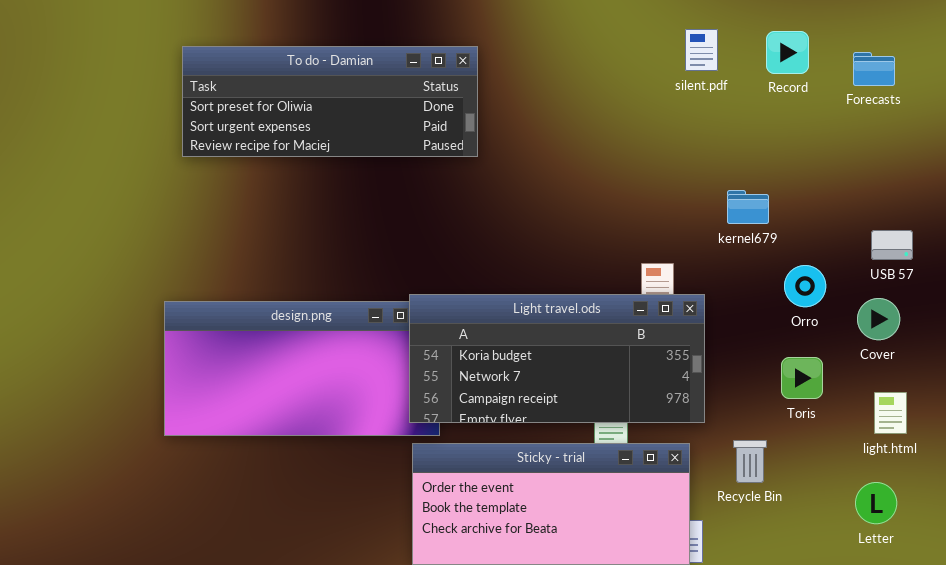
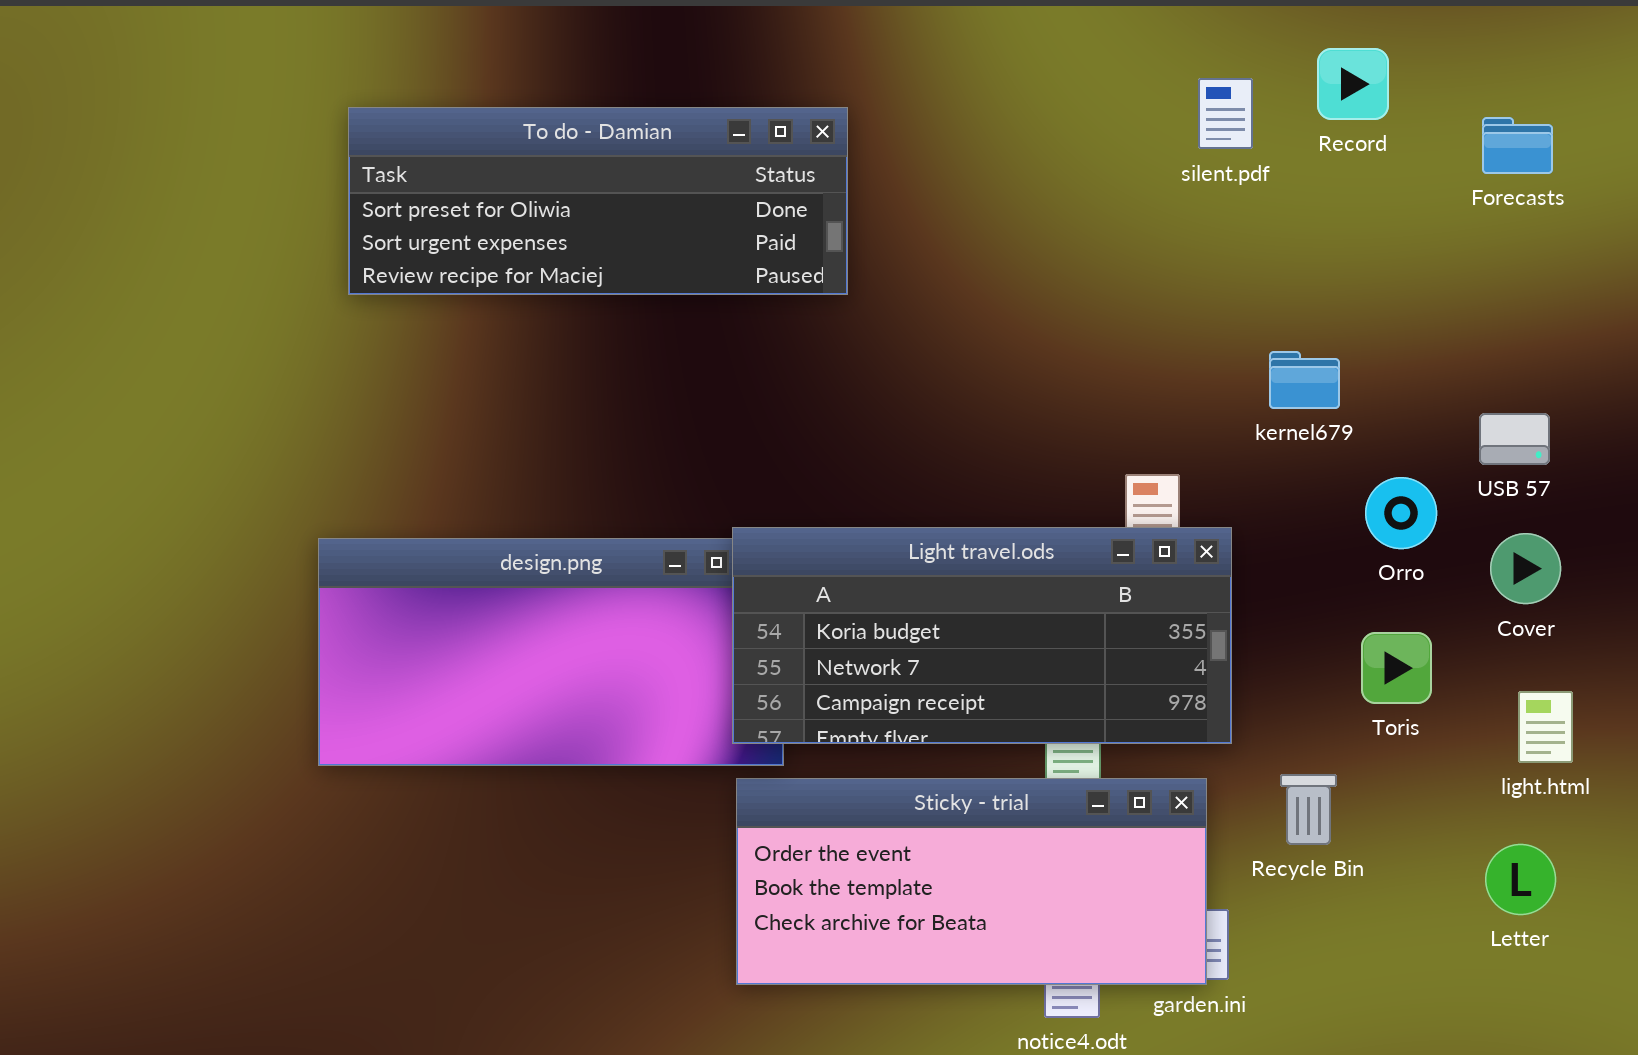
Record: [766,31,809,74] -> [1317,48,1389,120], moved
USB 57: [871,230,913,260] -> [1479,413,1550,465], moved

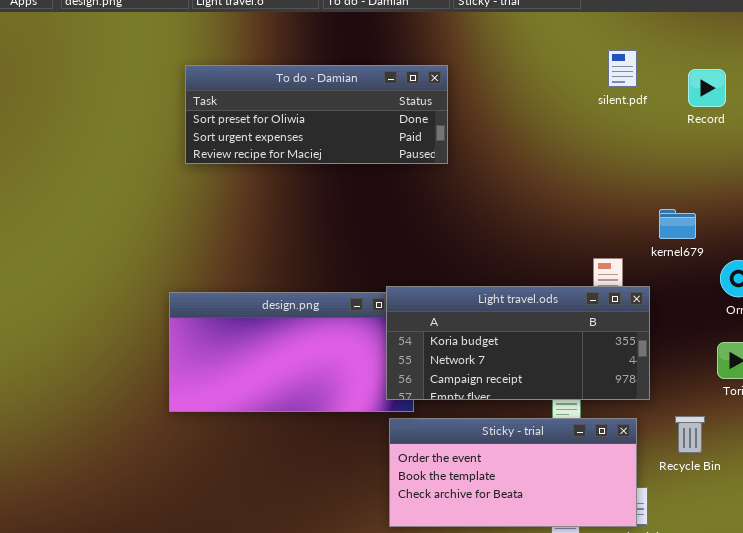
Record: [1317,48,1389,120] -> [688,69,726,107], moved
silent.pdf: [1198,78,1253,149] -> [608,50,637,87], moved
kernel679: [1269,351,1340,409] -> [659,209,696,239], moved

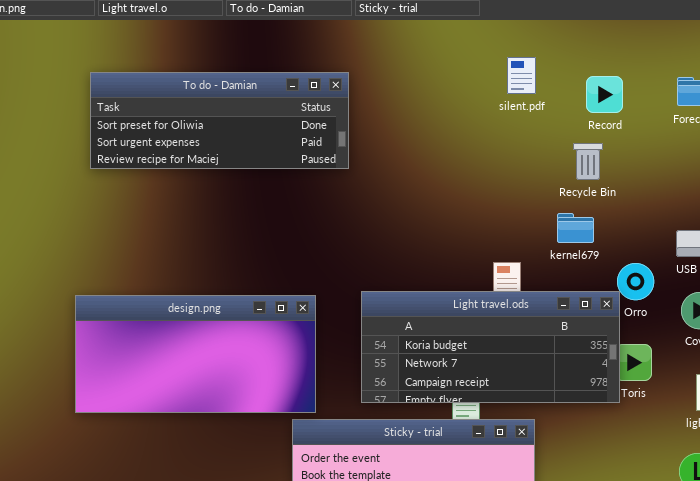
Light travel.ods: [386,286,650,400] -> [361,291,620,403], moved
Recycle Bin: [675,416,705,453] -> [573,143,603,180], moved

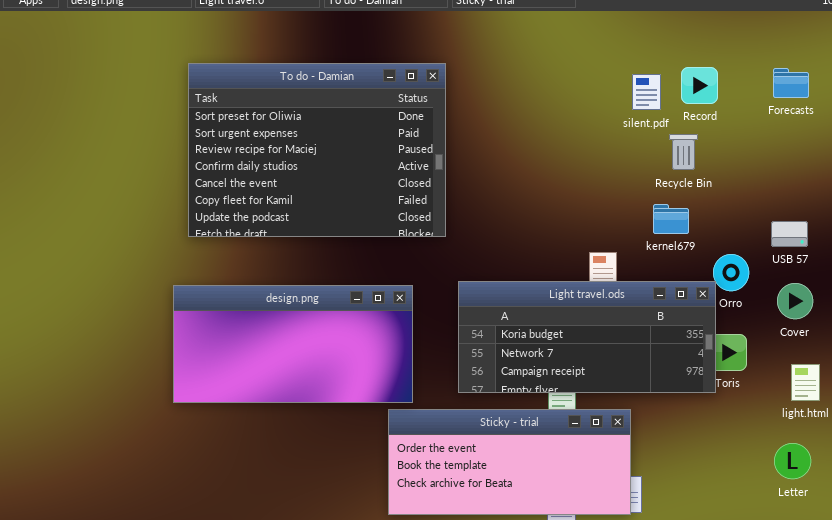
silent.pdf: [507,57,536,94] -> [632,74,661,110], moved
To do - Damian: [90,72,349,169] -> [188,63,446,237], resized

